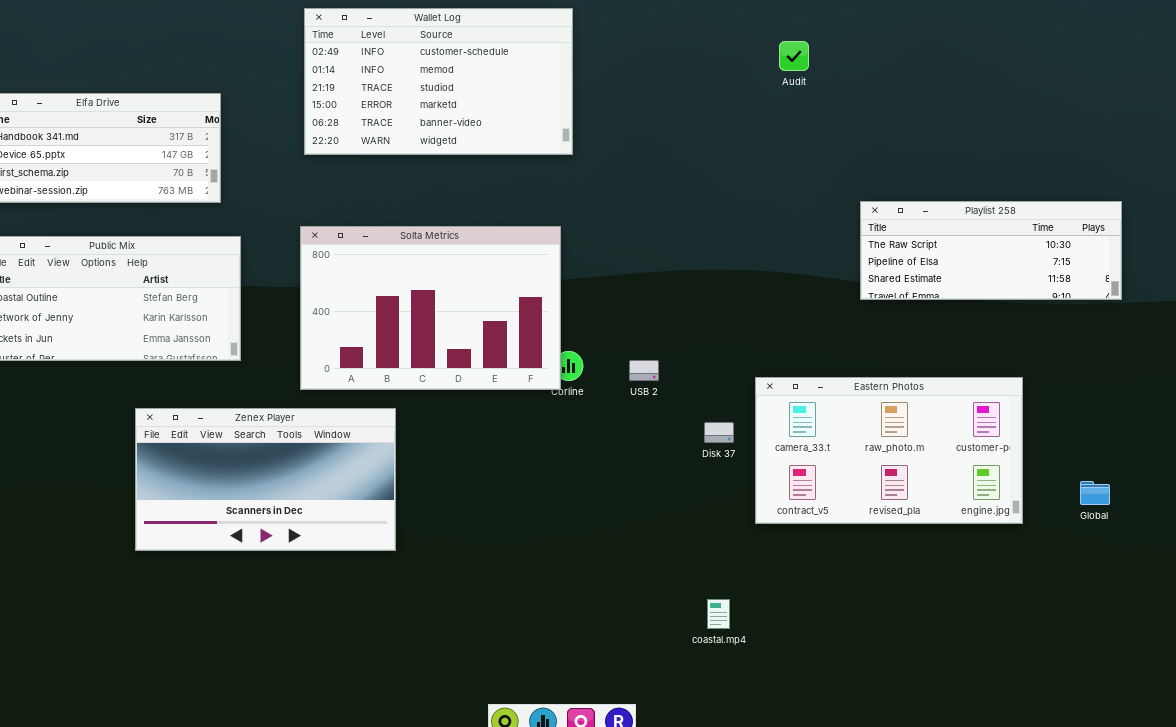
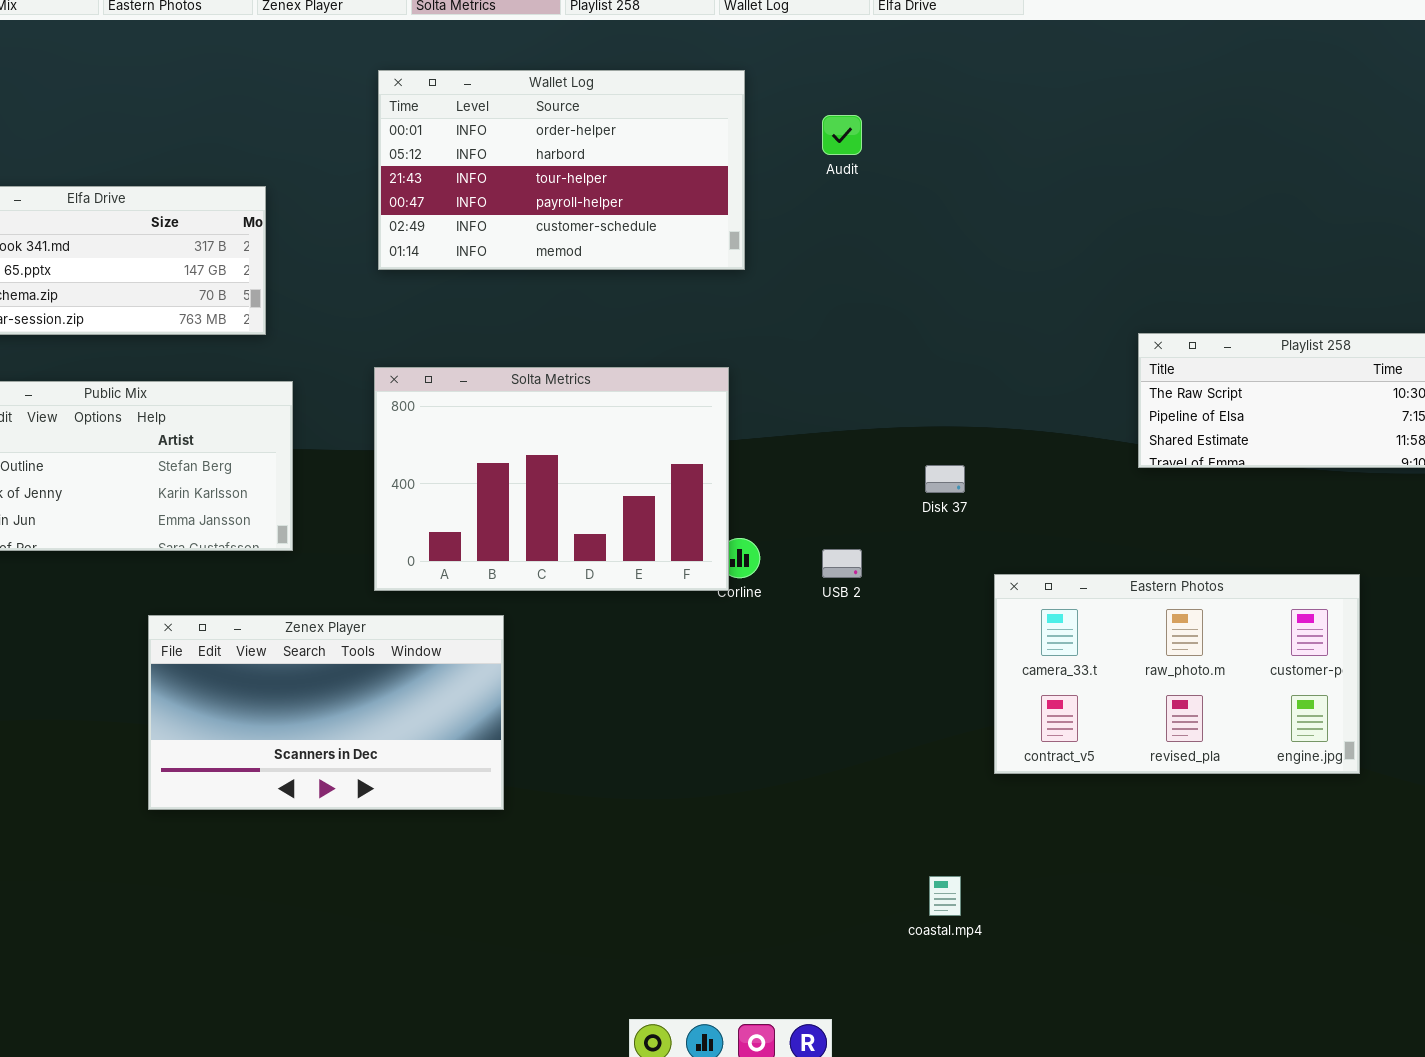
Wallet Log: [304,8,573,155] -> [378,70,745,270], scrolled up 4 rows
Audit: [779,41,809,71] -> [822,115,862,155], moved
Disk 37: [704,422,734,443] -> [925,465,965,493], moved

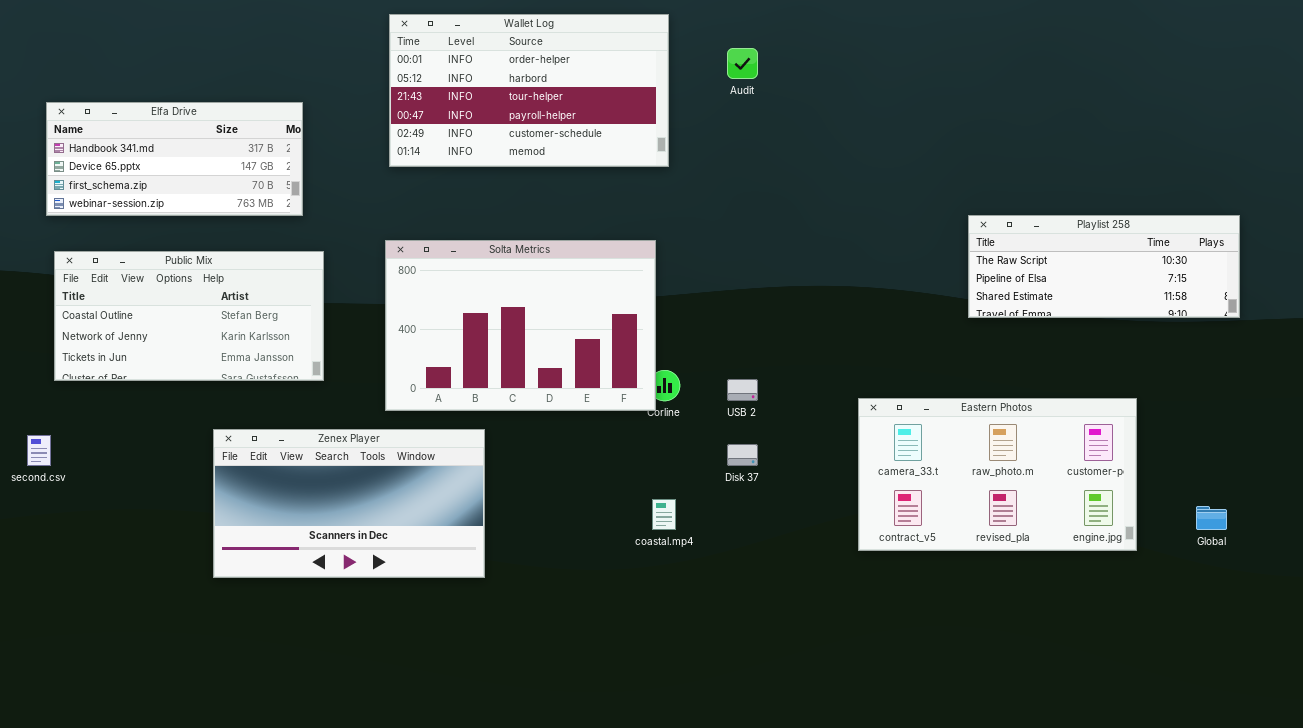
Disk 37: [925,465,965,493] -> [727,444,758,466], moved
coastal.mp4: [929,876,961,916] -> [652,499,676,530], moved

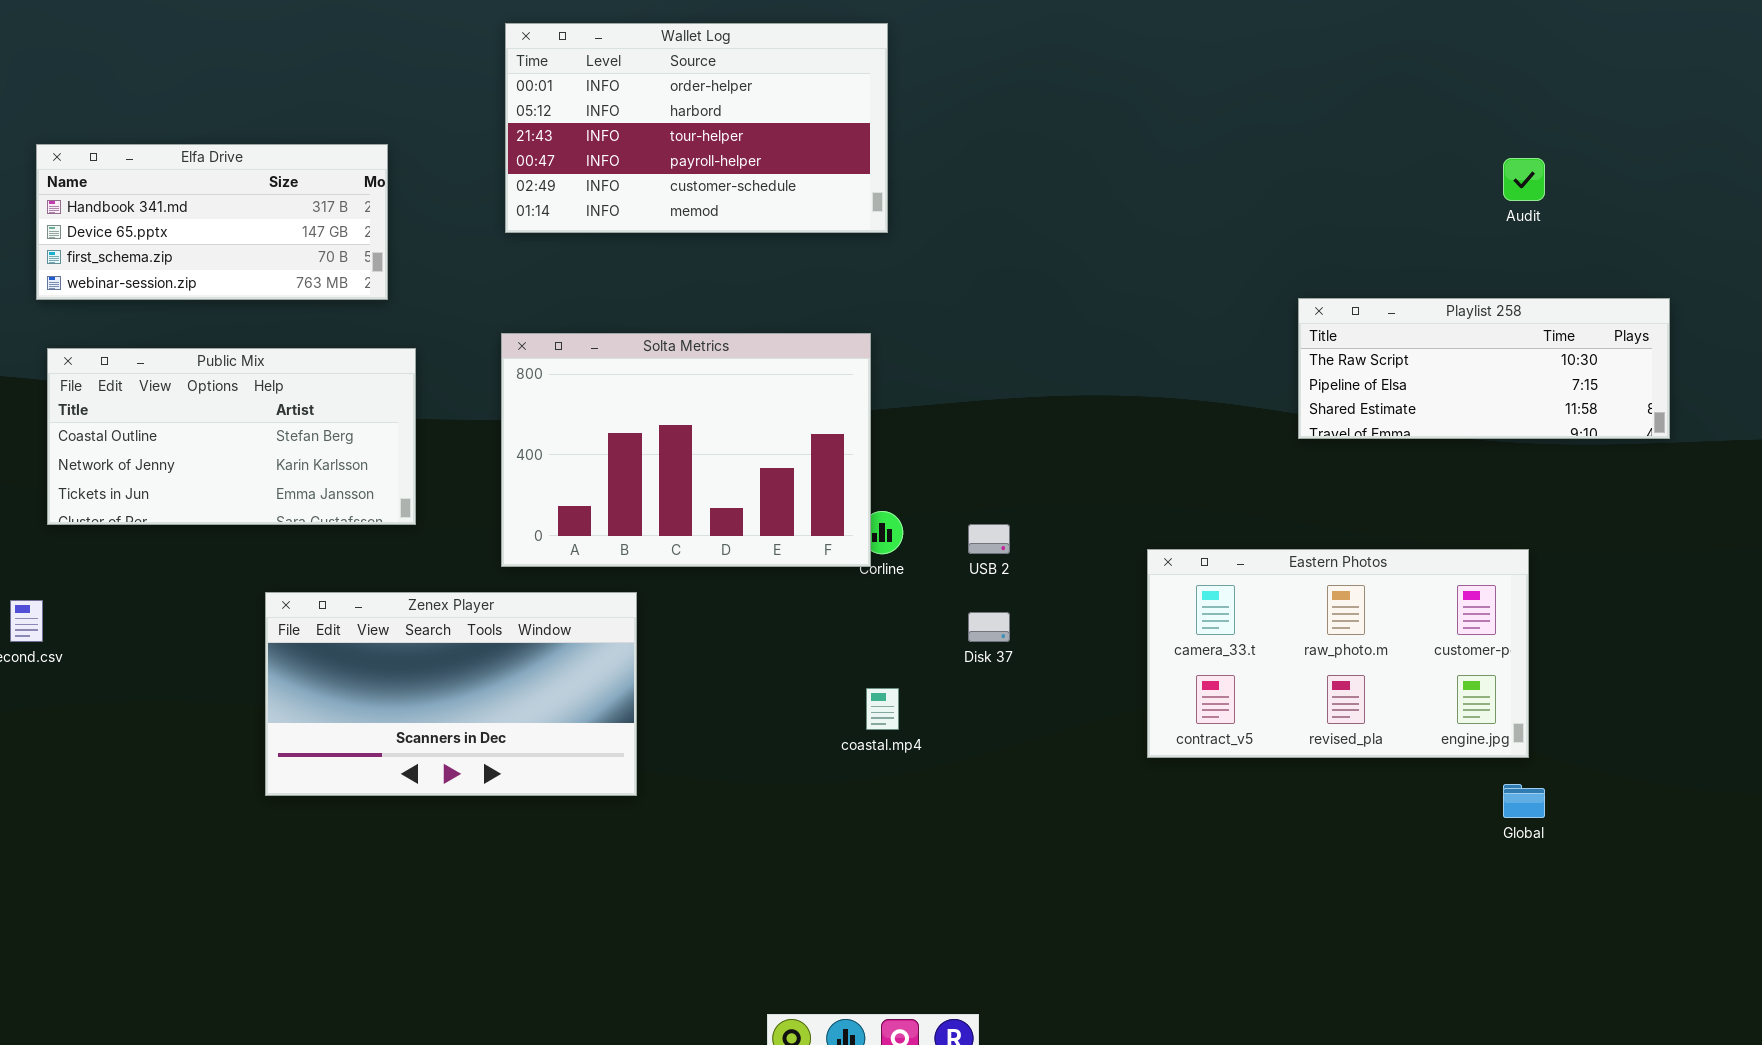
Audit: [727,48,758,79] -> [1503,158,1545,201], moved
Global: [1196,506,1227,530] -> [1503,784,1545,818], moved

